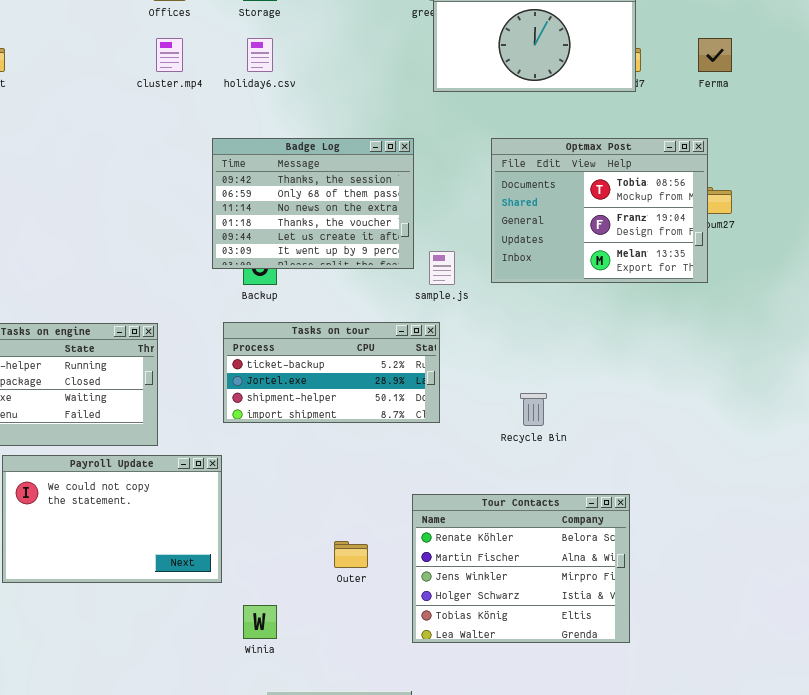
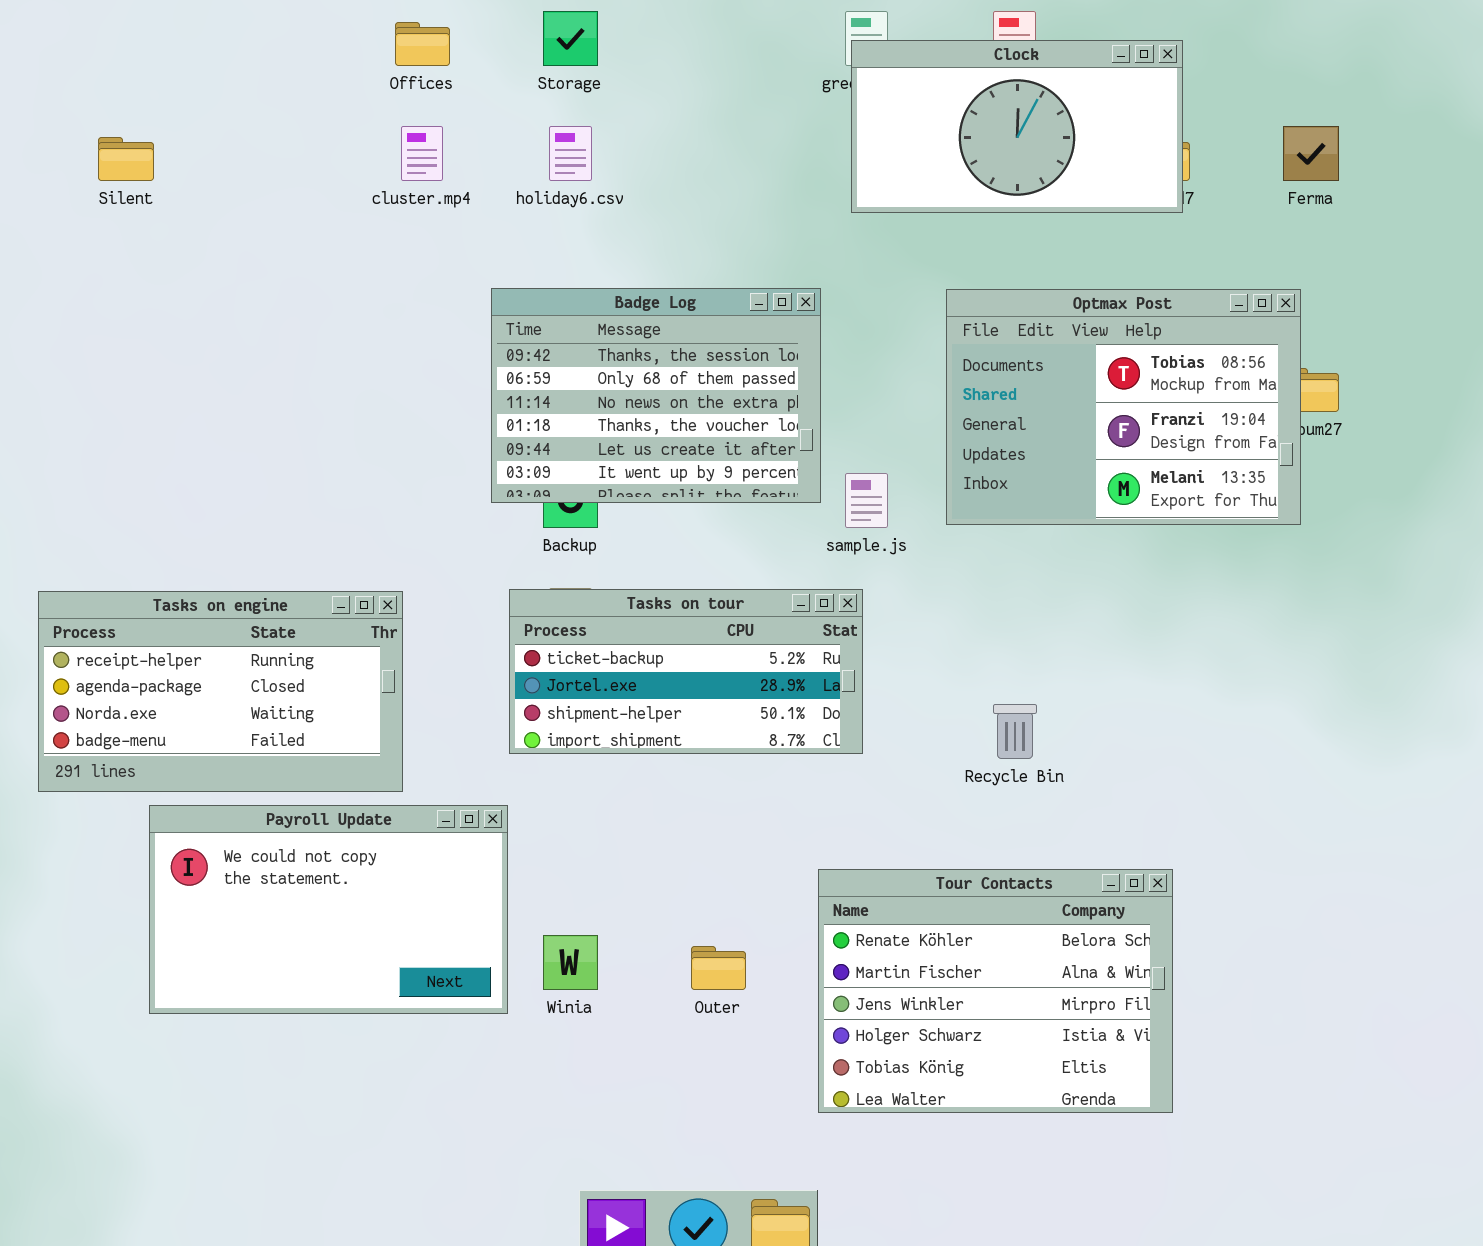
Winia: [243,605,277,639] -> [543,935,598,990], moved

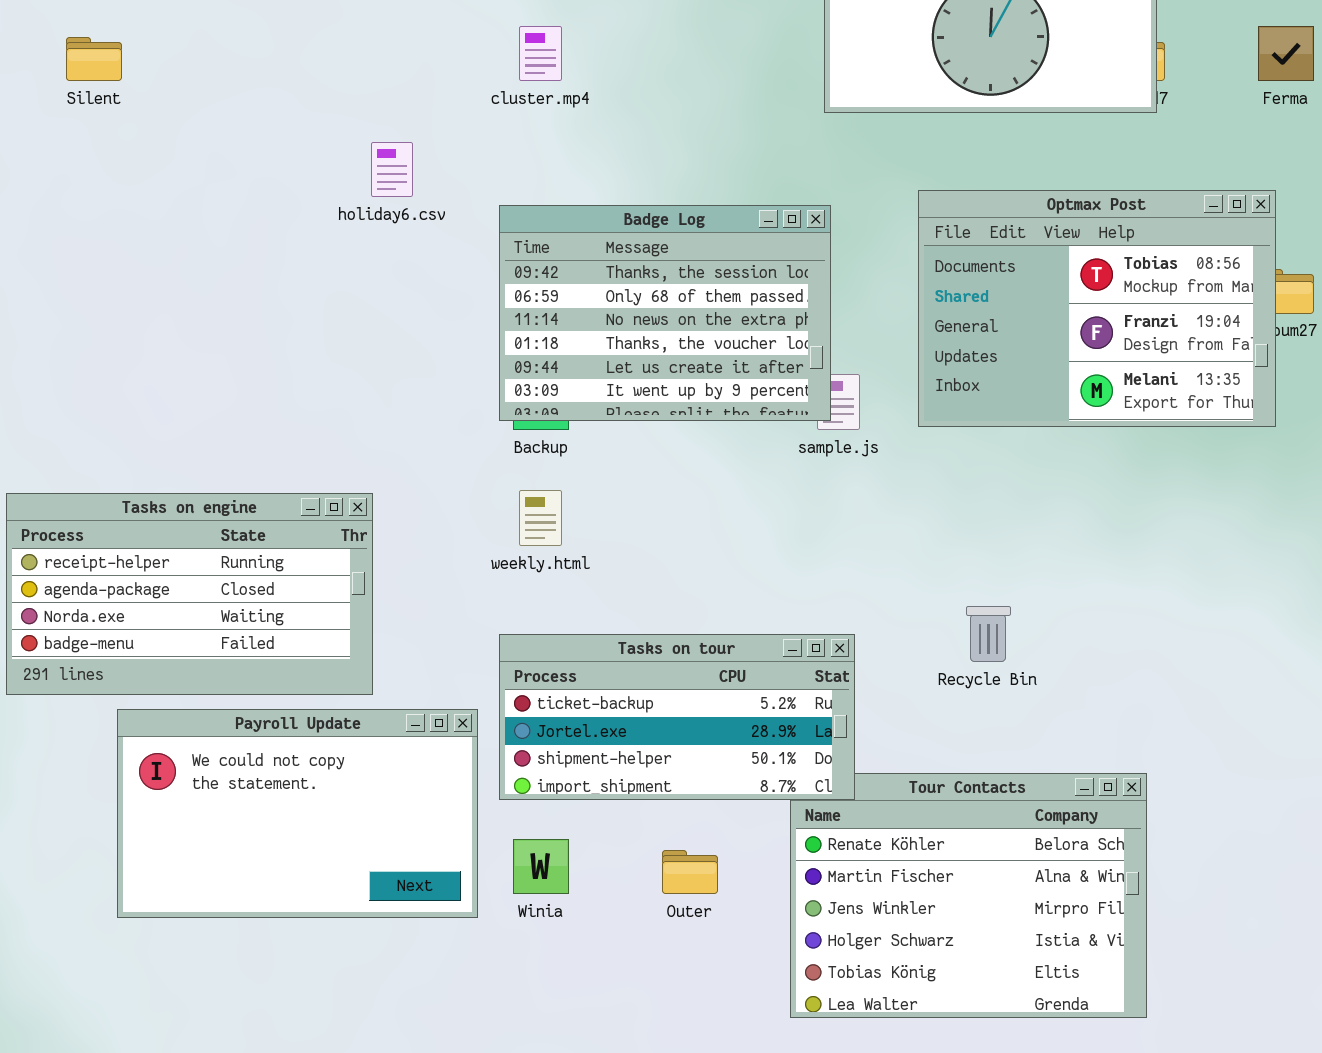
cluster.mp4: [401,126,443,181] -> [519,26,562,81], moved
holiday6.csv: [549,126,592,181] -> [371,142,413,197], moved
Badge Log: [491,288,821,503] -> [499,205,831,421], moved
Tasks on tour: [509,589,863,754] -> [499,634,855,800], moved

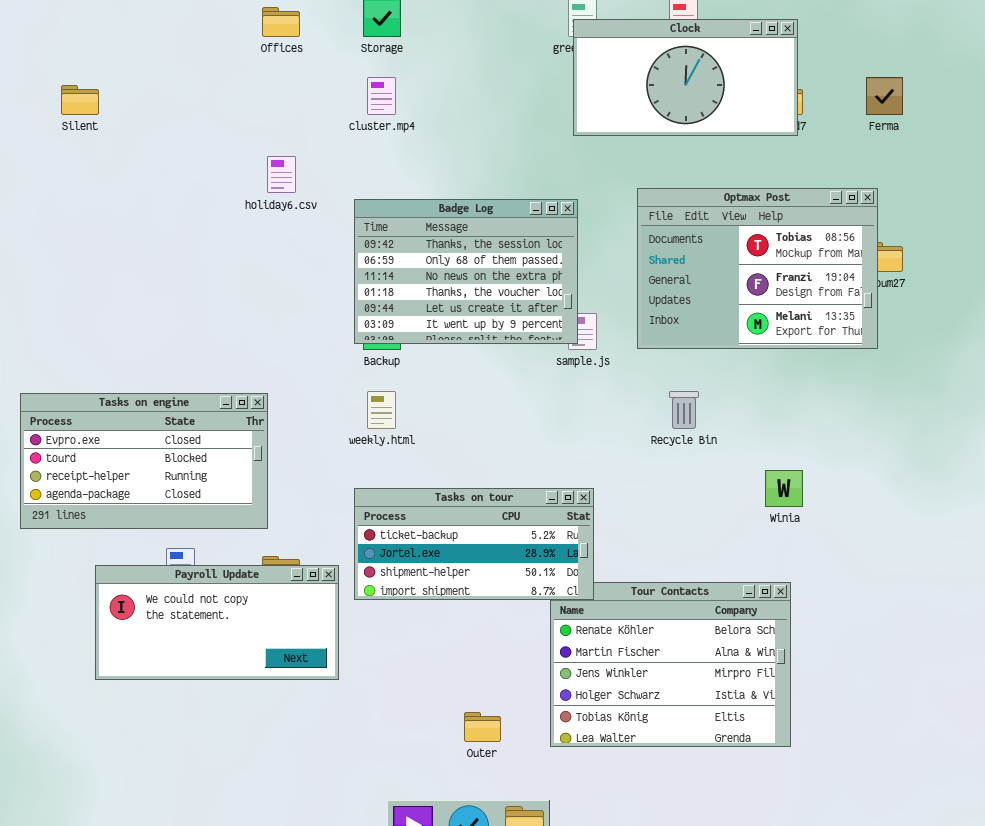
Tasks on engine: [6,493,373,695] -> [20,393,268,529], scrolled up 2 rows
Recycle Bin: [966,606,1011,662] -> [669,391,699,429], moved
Payroll Update: [117,709,478,918] -> [95,565,339,680], resized
Winia: [513,839,569,894] -> [765,470,803,507], moved
Outer: [662,850,718,894] -> [464,712,501,742], moved

